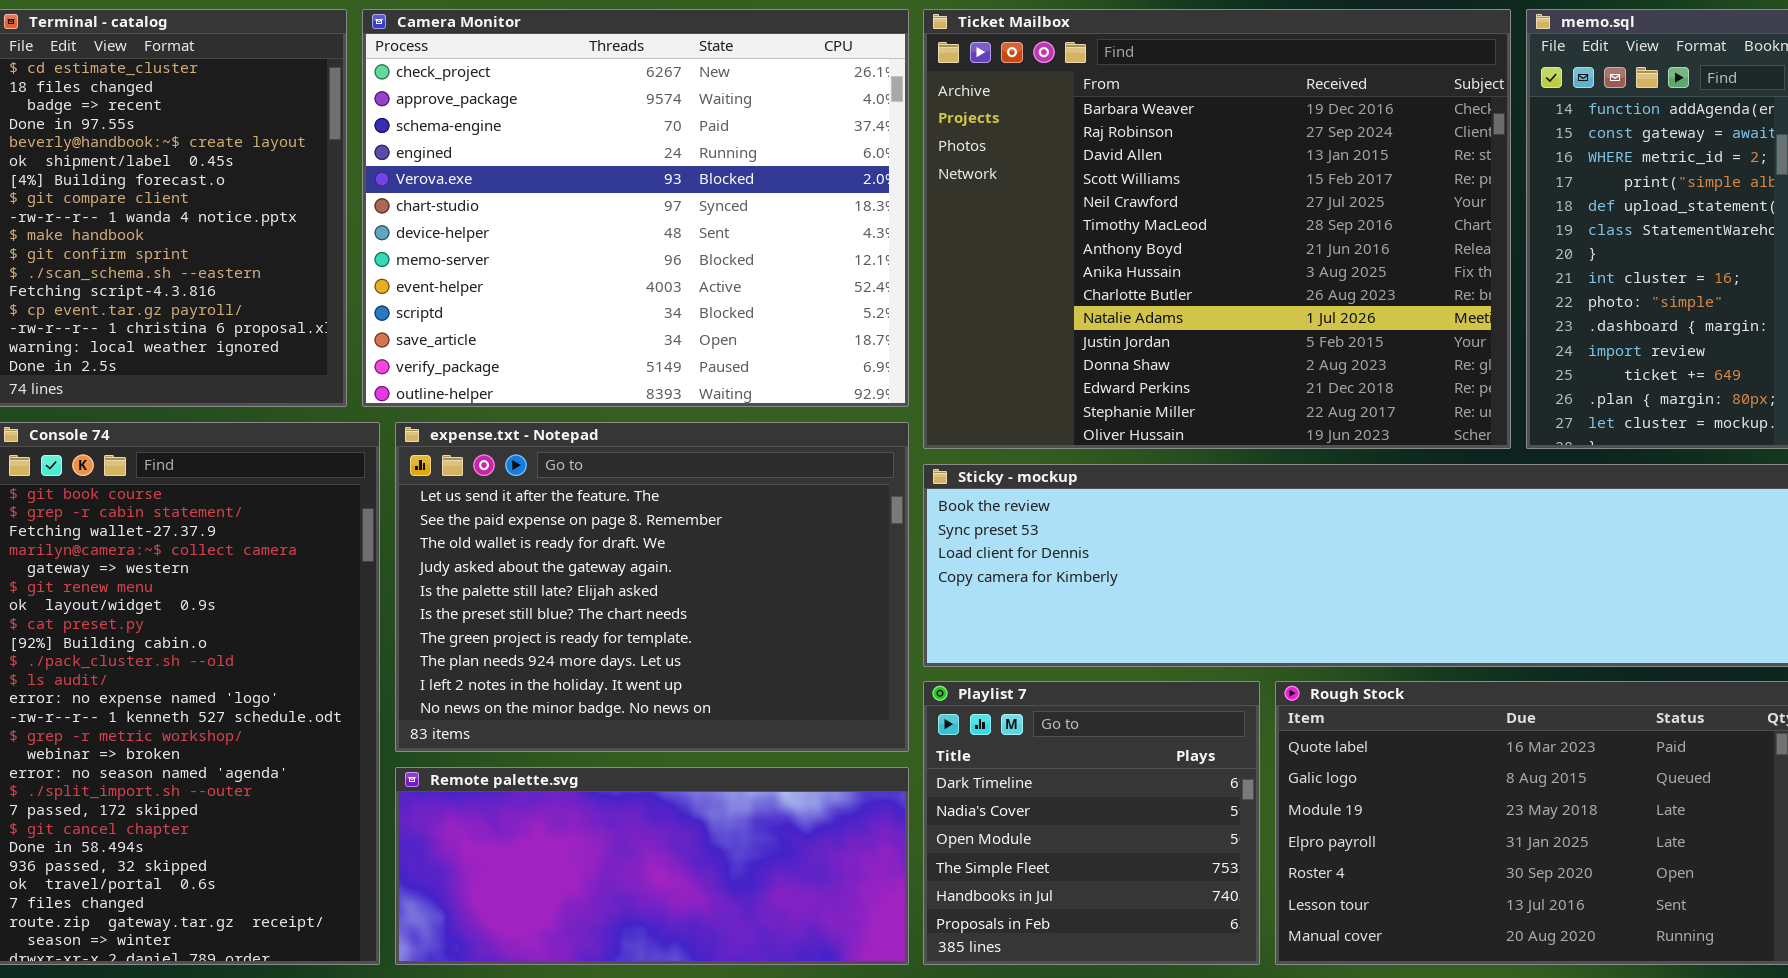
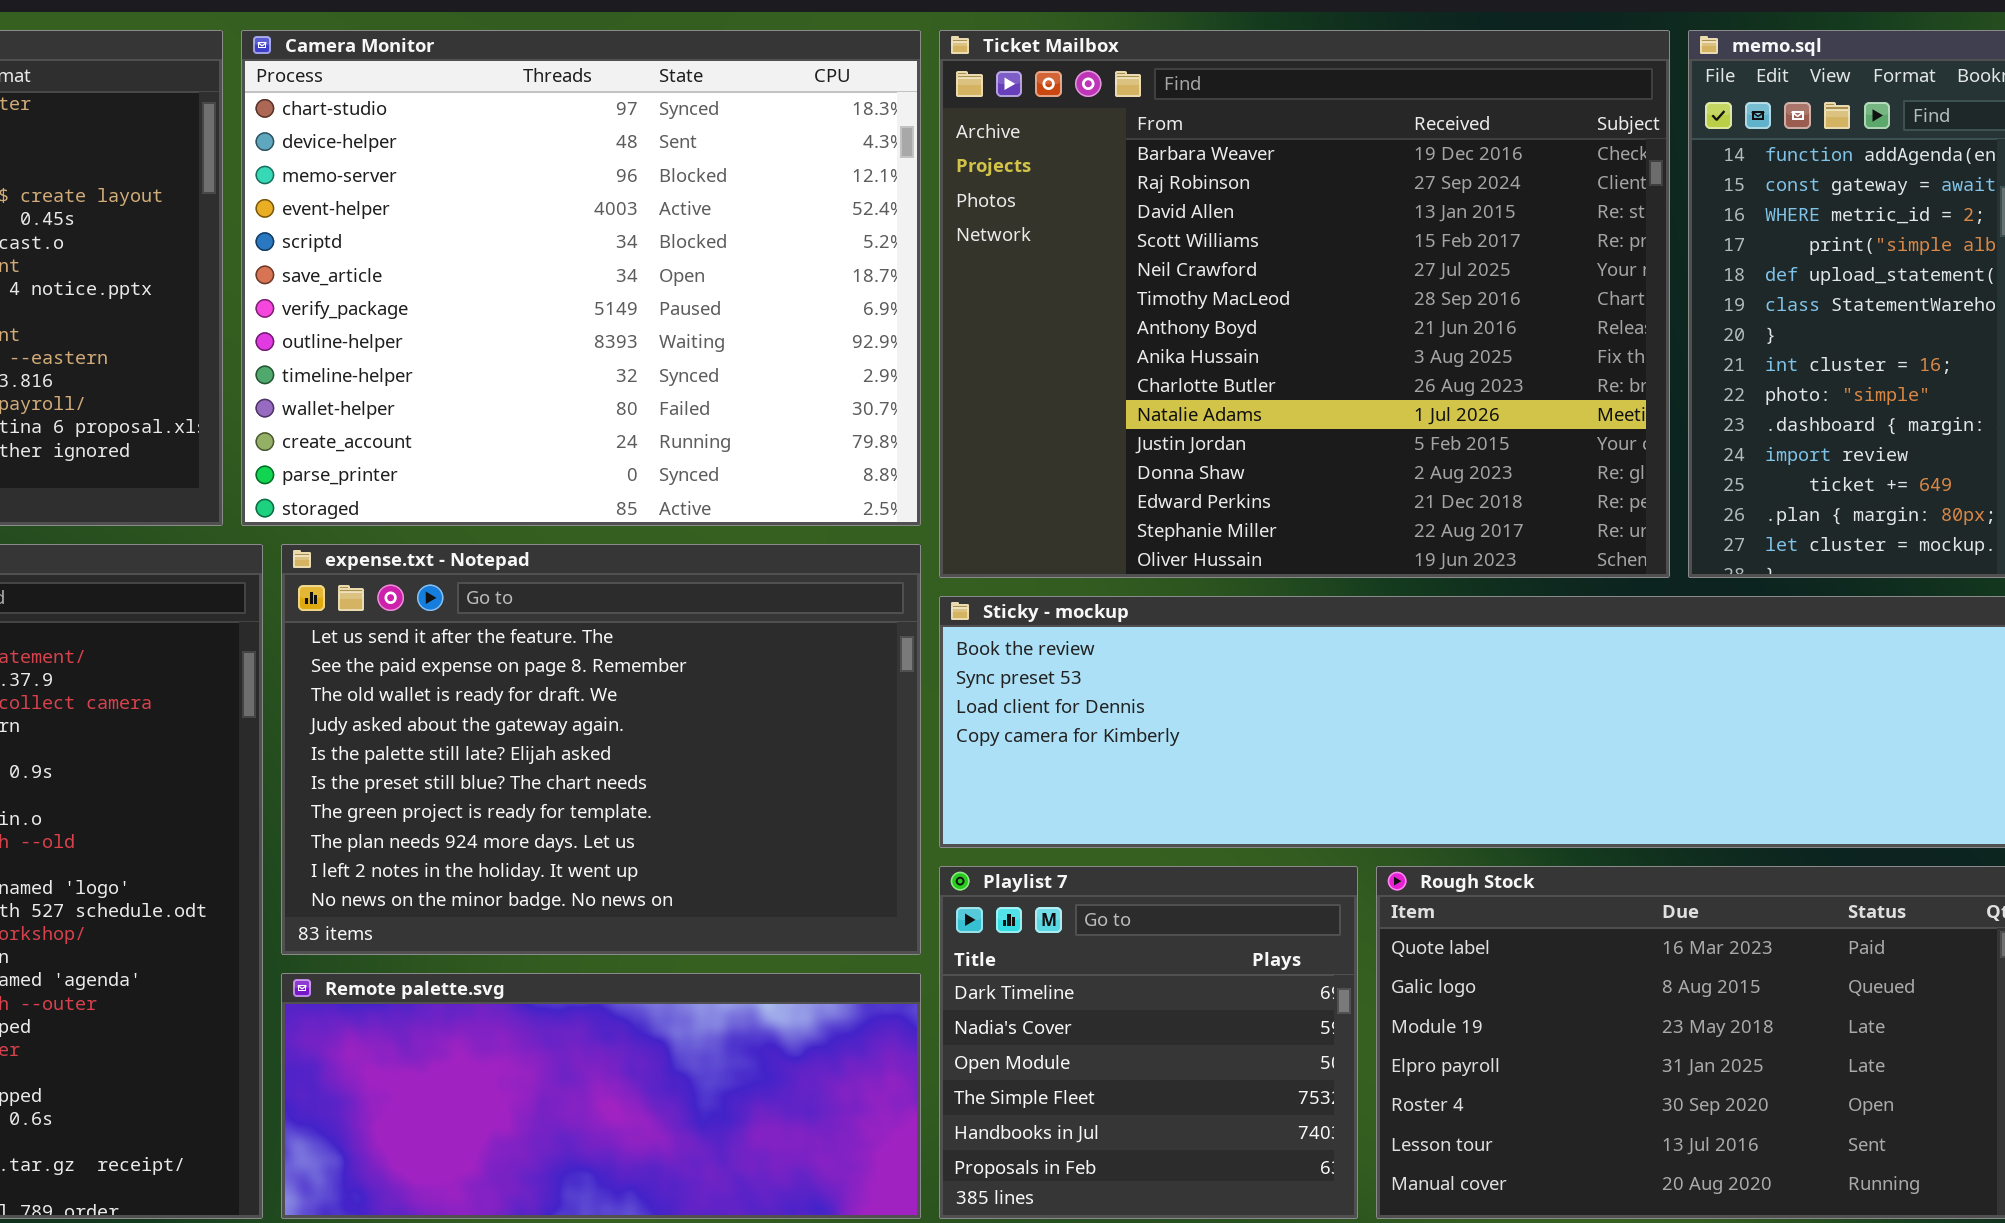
Camera Monitor: [362,9,909,407] -> [241,30,921,526], scrolled down 5 rows

